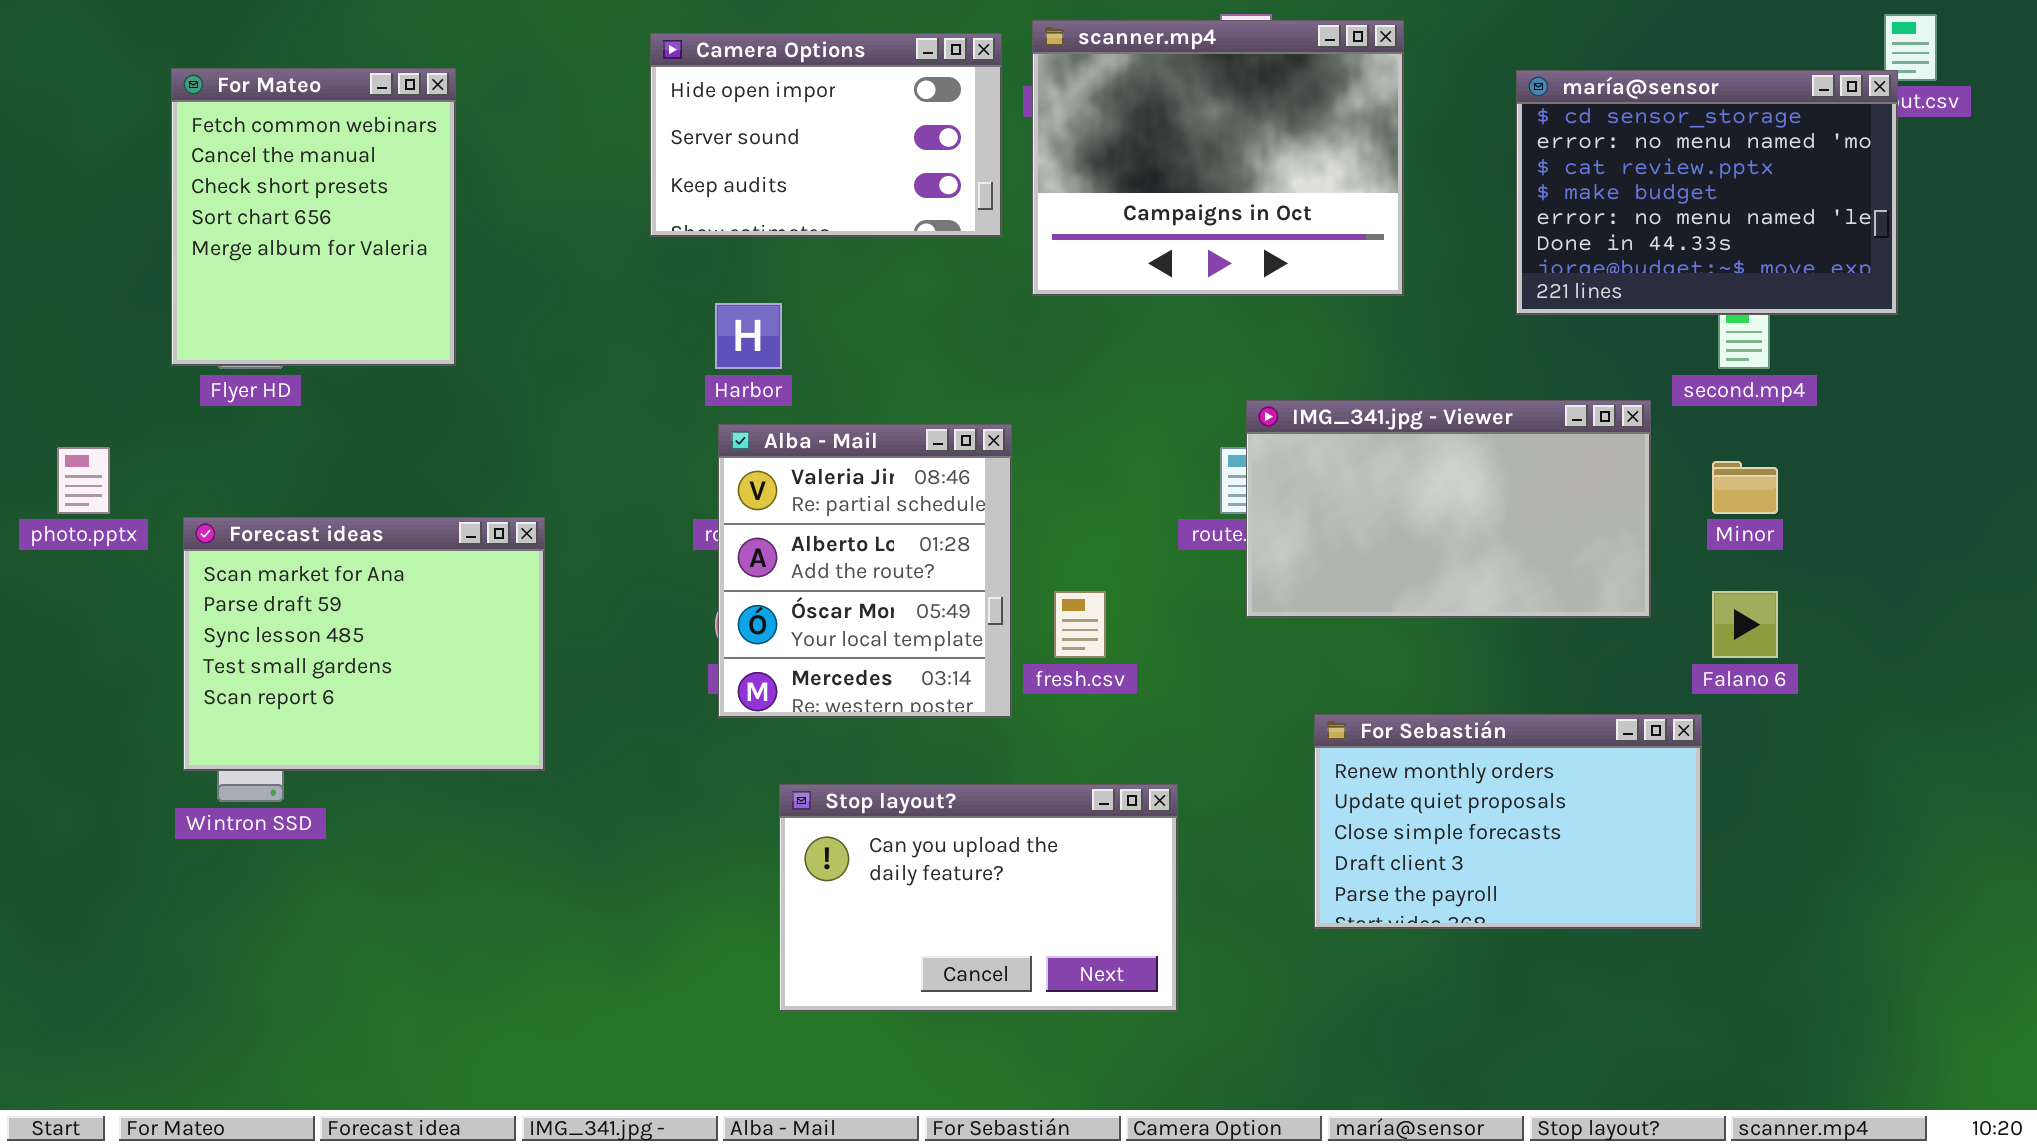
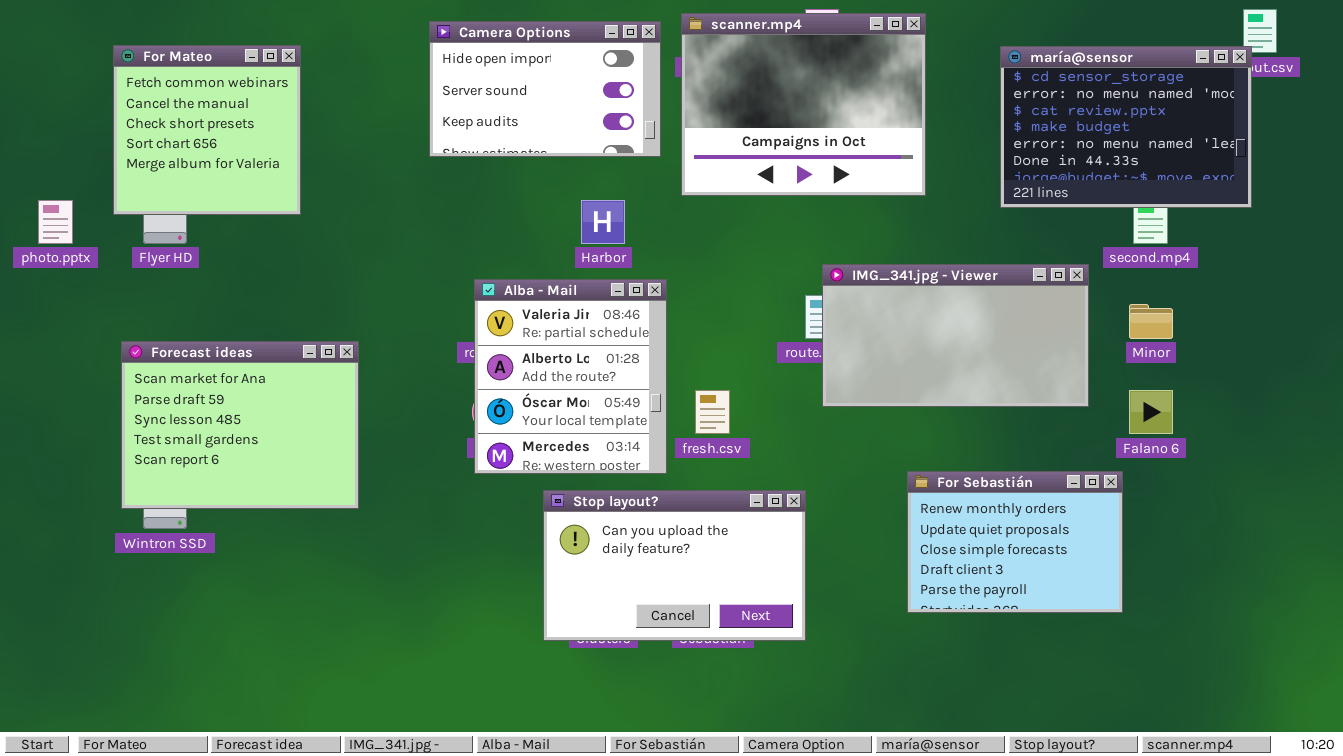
For Mateo: [171,68,456,366] -> [113,45,301,215], resized
Harbor: [715,303,782,369] -> [581,200,625,244], moved
photo.pptx: [57,447,110,514] -> [38,200,73,244], moved
For Sebastián: [1314,714,1702,929] -> [907,471,1123,613], resized
Stop layout?: [779,784,1178,1012] -> [543,490,806,641], moved

